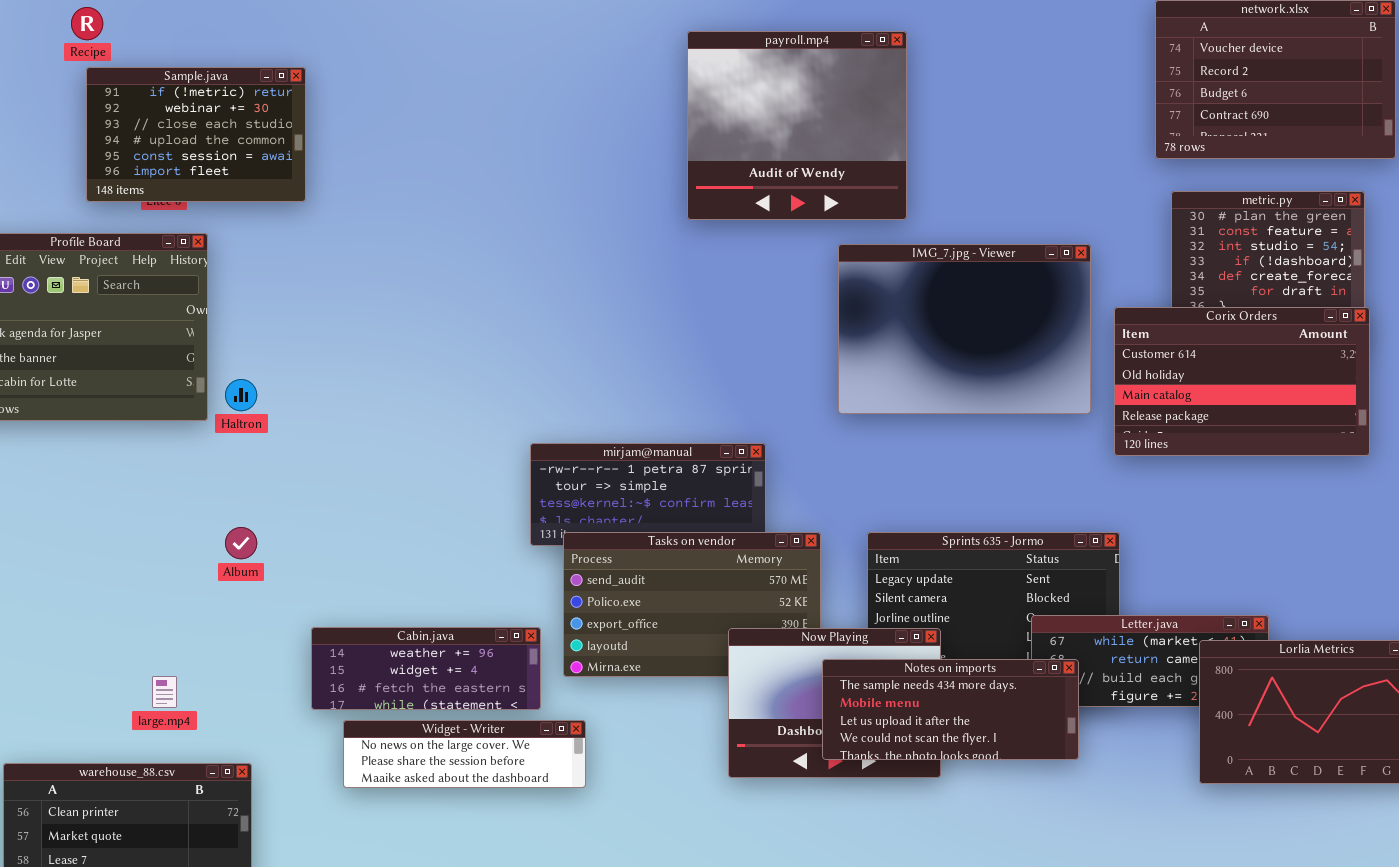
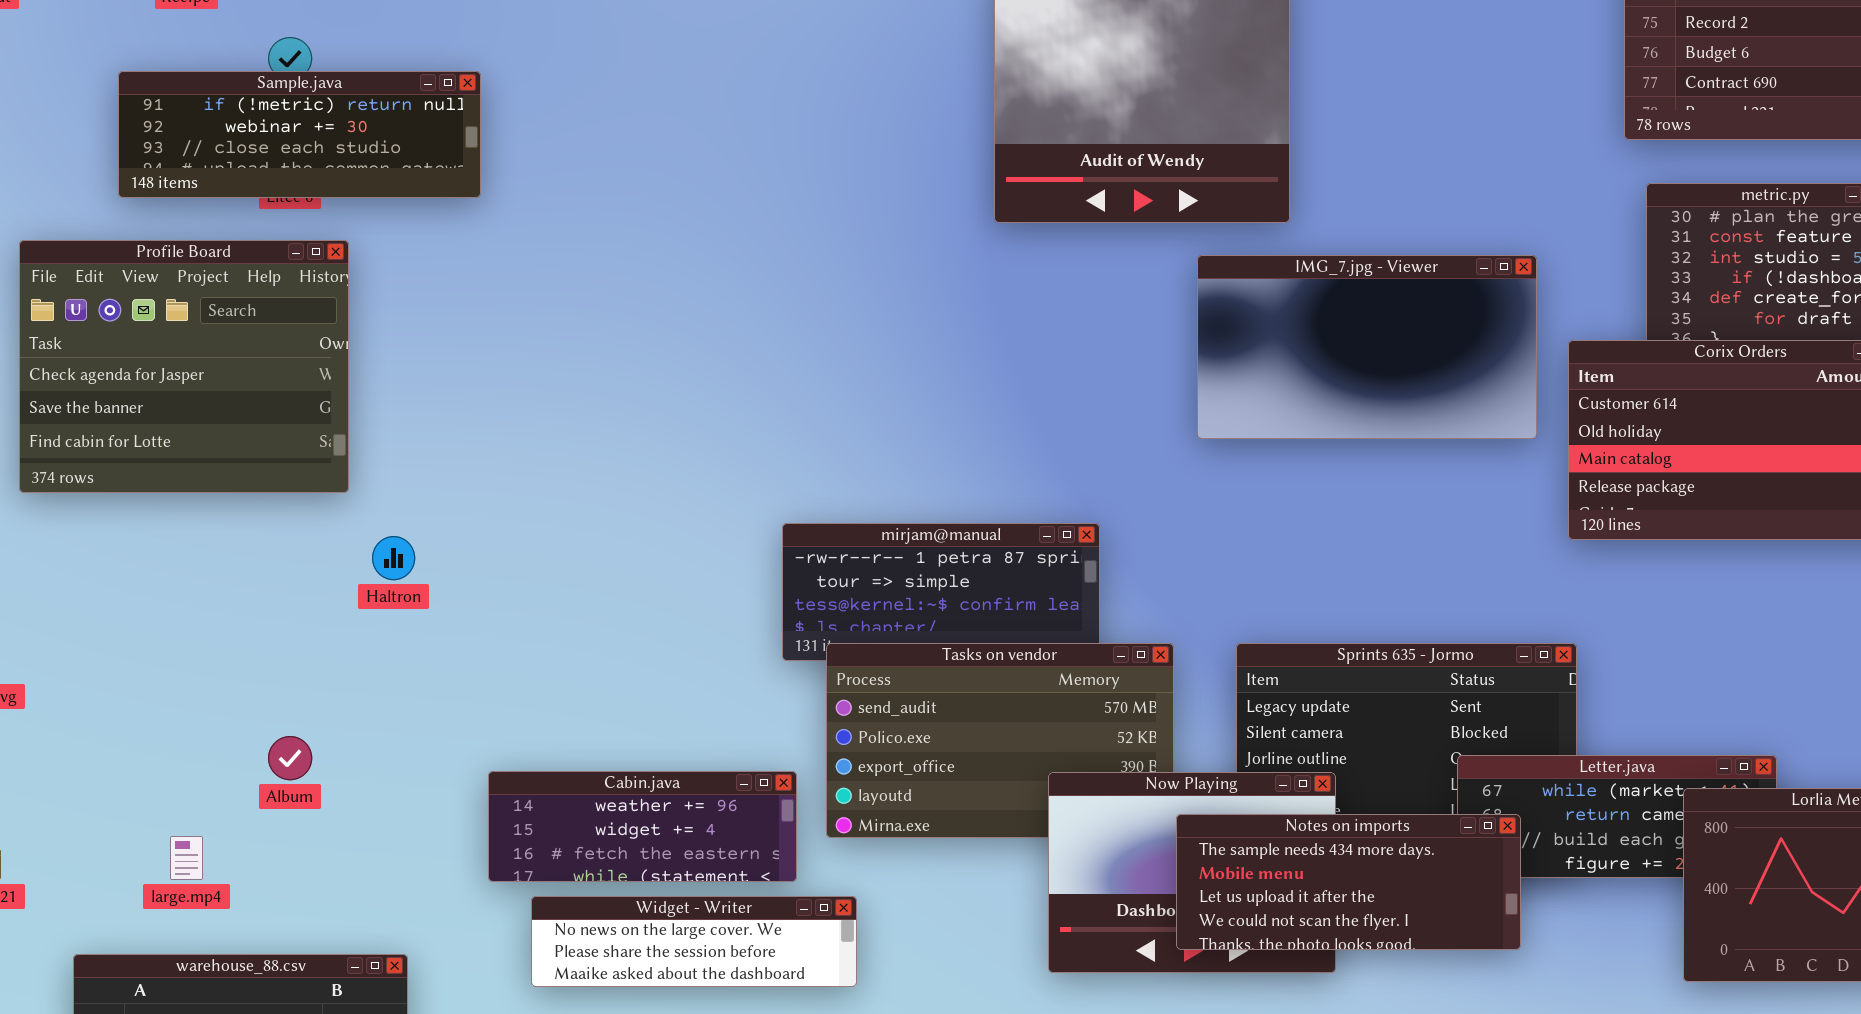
Sample.java: [86,67,306,202] -> [118,71,481,198], resized
IMG_7.jpg - Viewer: [838,244,1091,414] -> [1197,255,1537,439], resized
Haltron: [225,379,257,411] -> [372,536,415,580], moved
Album: [225,527,257,559] -> [268,736,312,780], moved
large.mp4: [152,676,177,708] -> [170,836,203,880], moved

